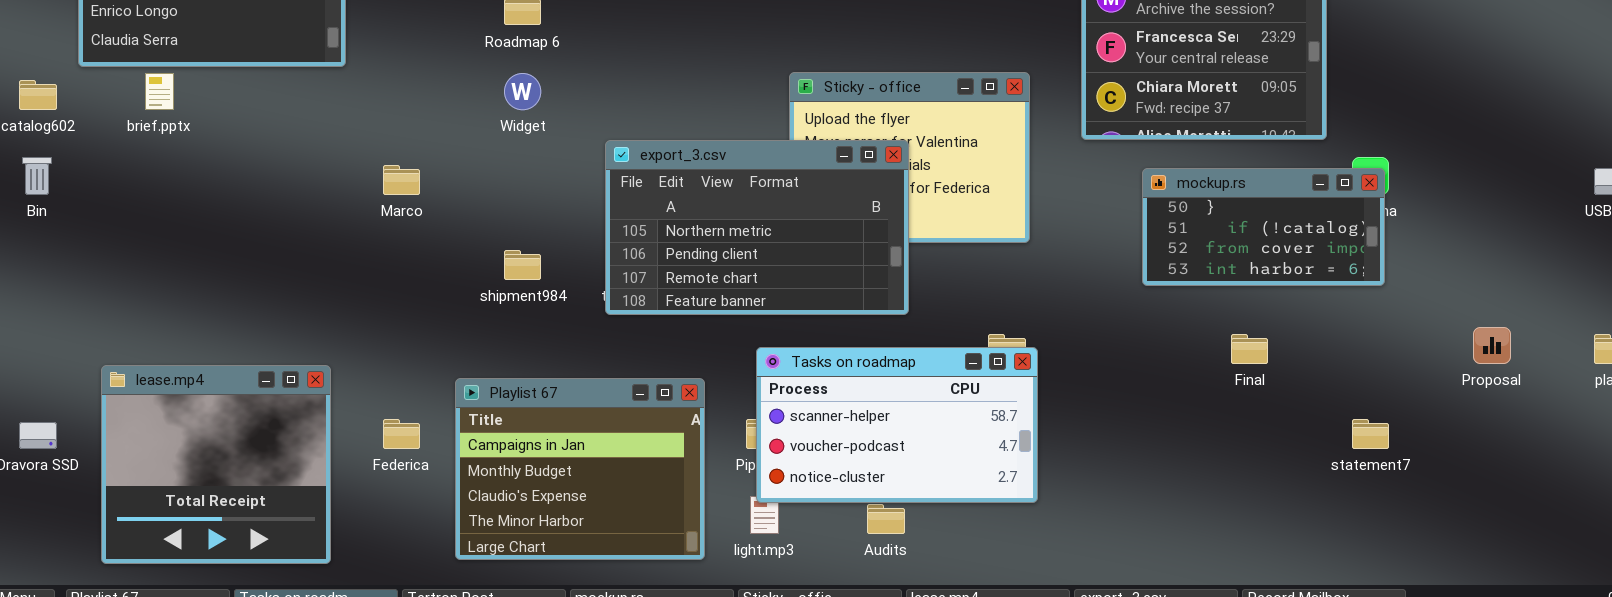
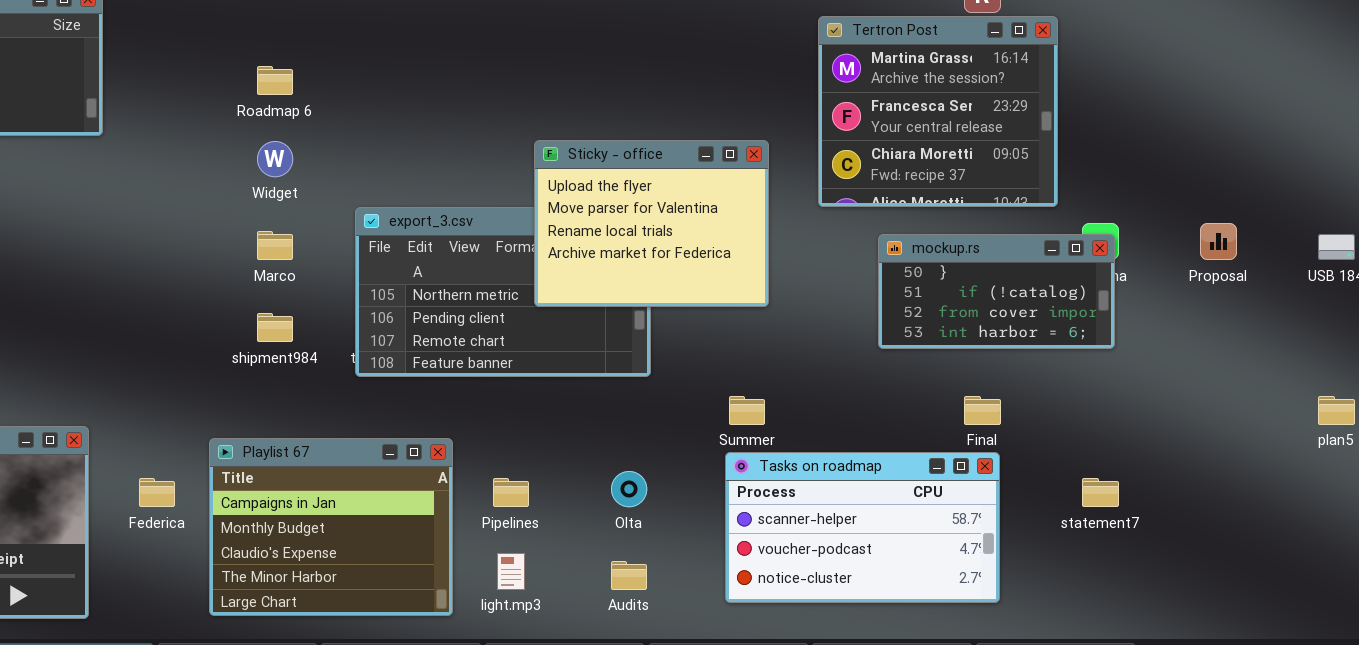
Sticky - office: [789,72,1030,243] -> [534,140,769,307], raised
Marco: [383,165,420,195] -> [257,231,293,260], moved
Proposal: [1473,327,1511,364] -> [1200,223,1237,260], moved
Tasks on roadmap: [756,347,1038,503] -> [725,452,1000,603], moved

